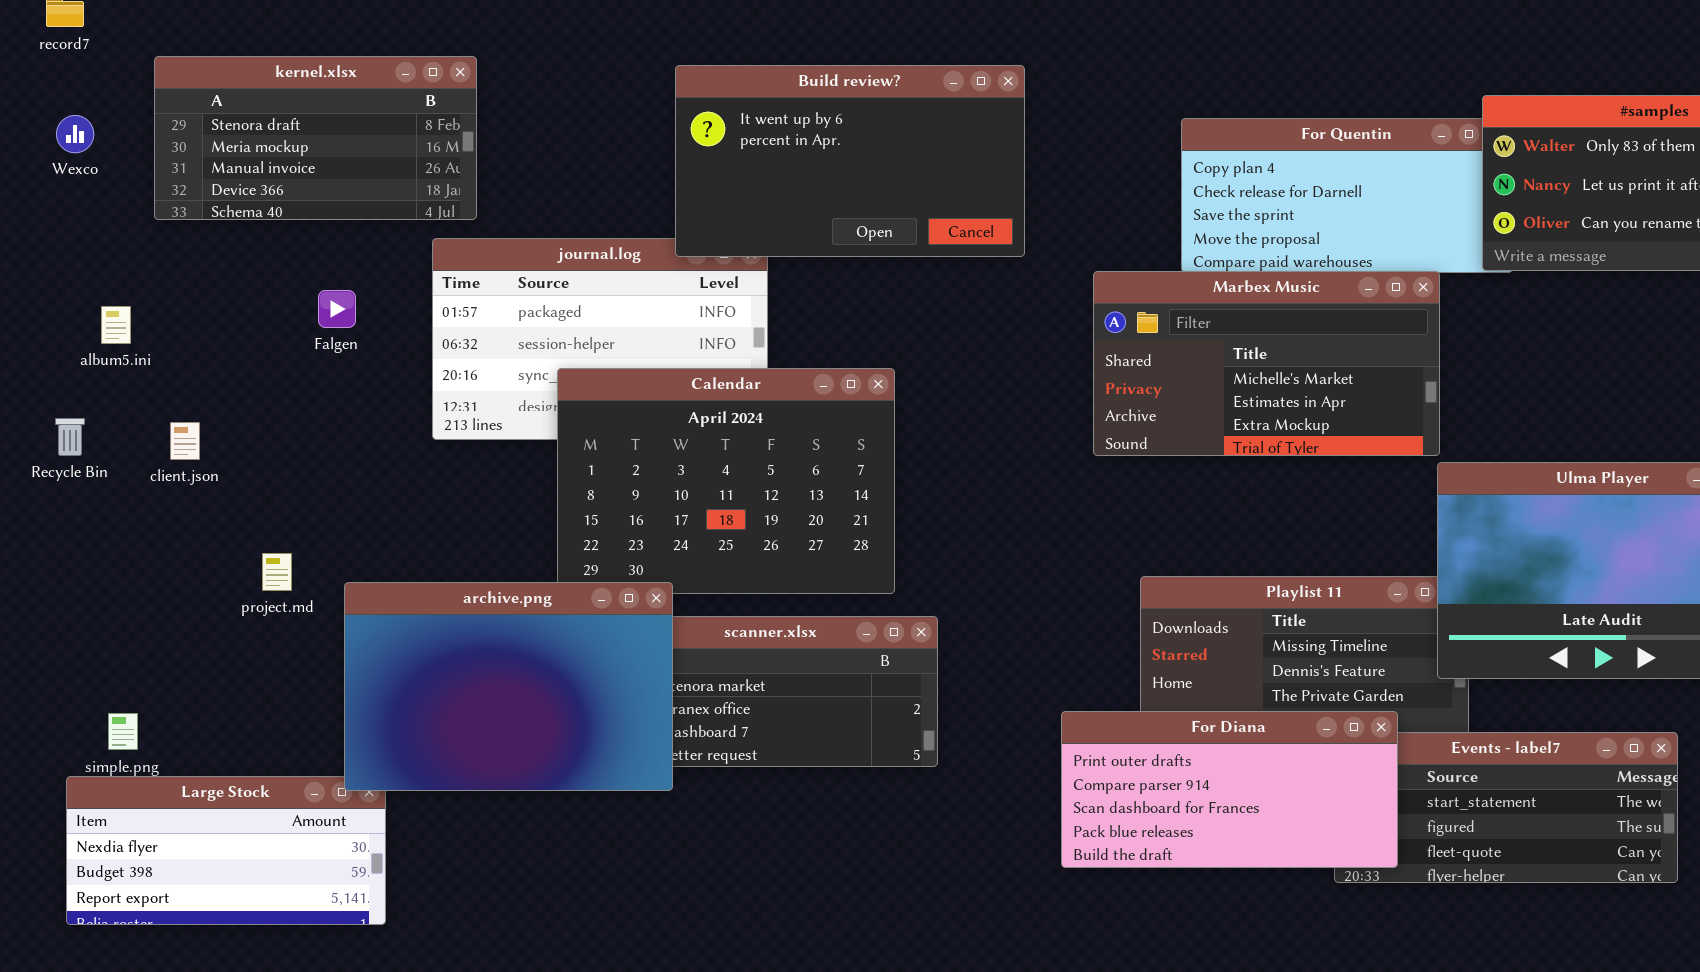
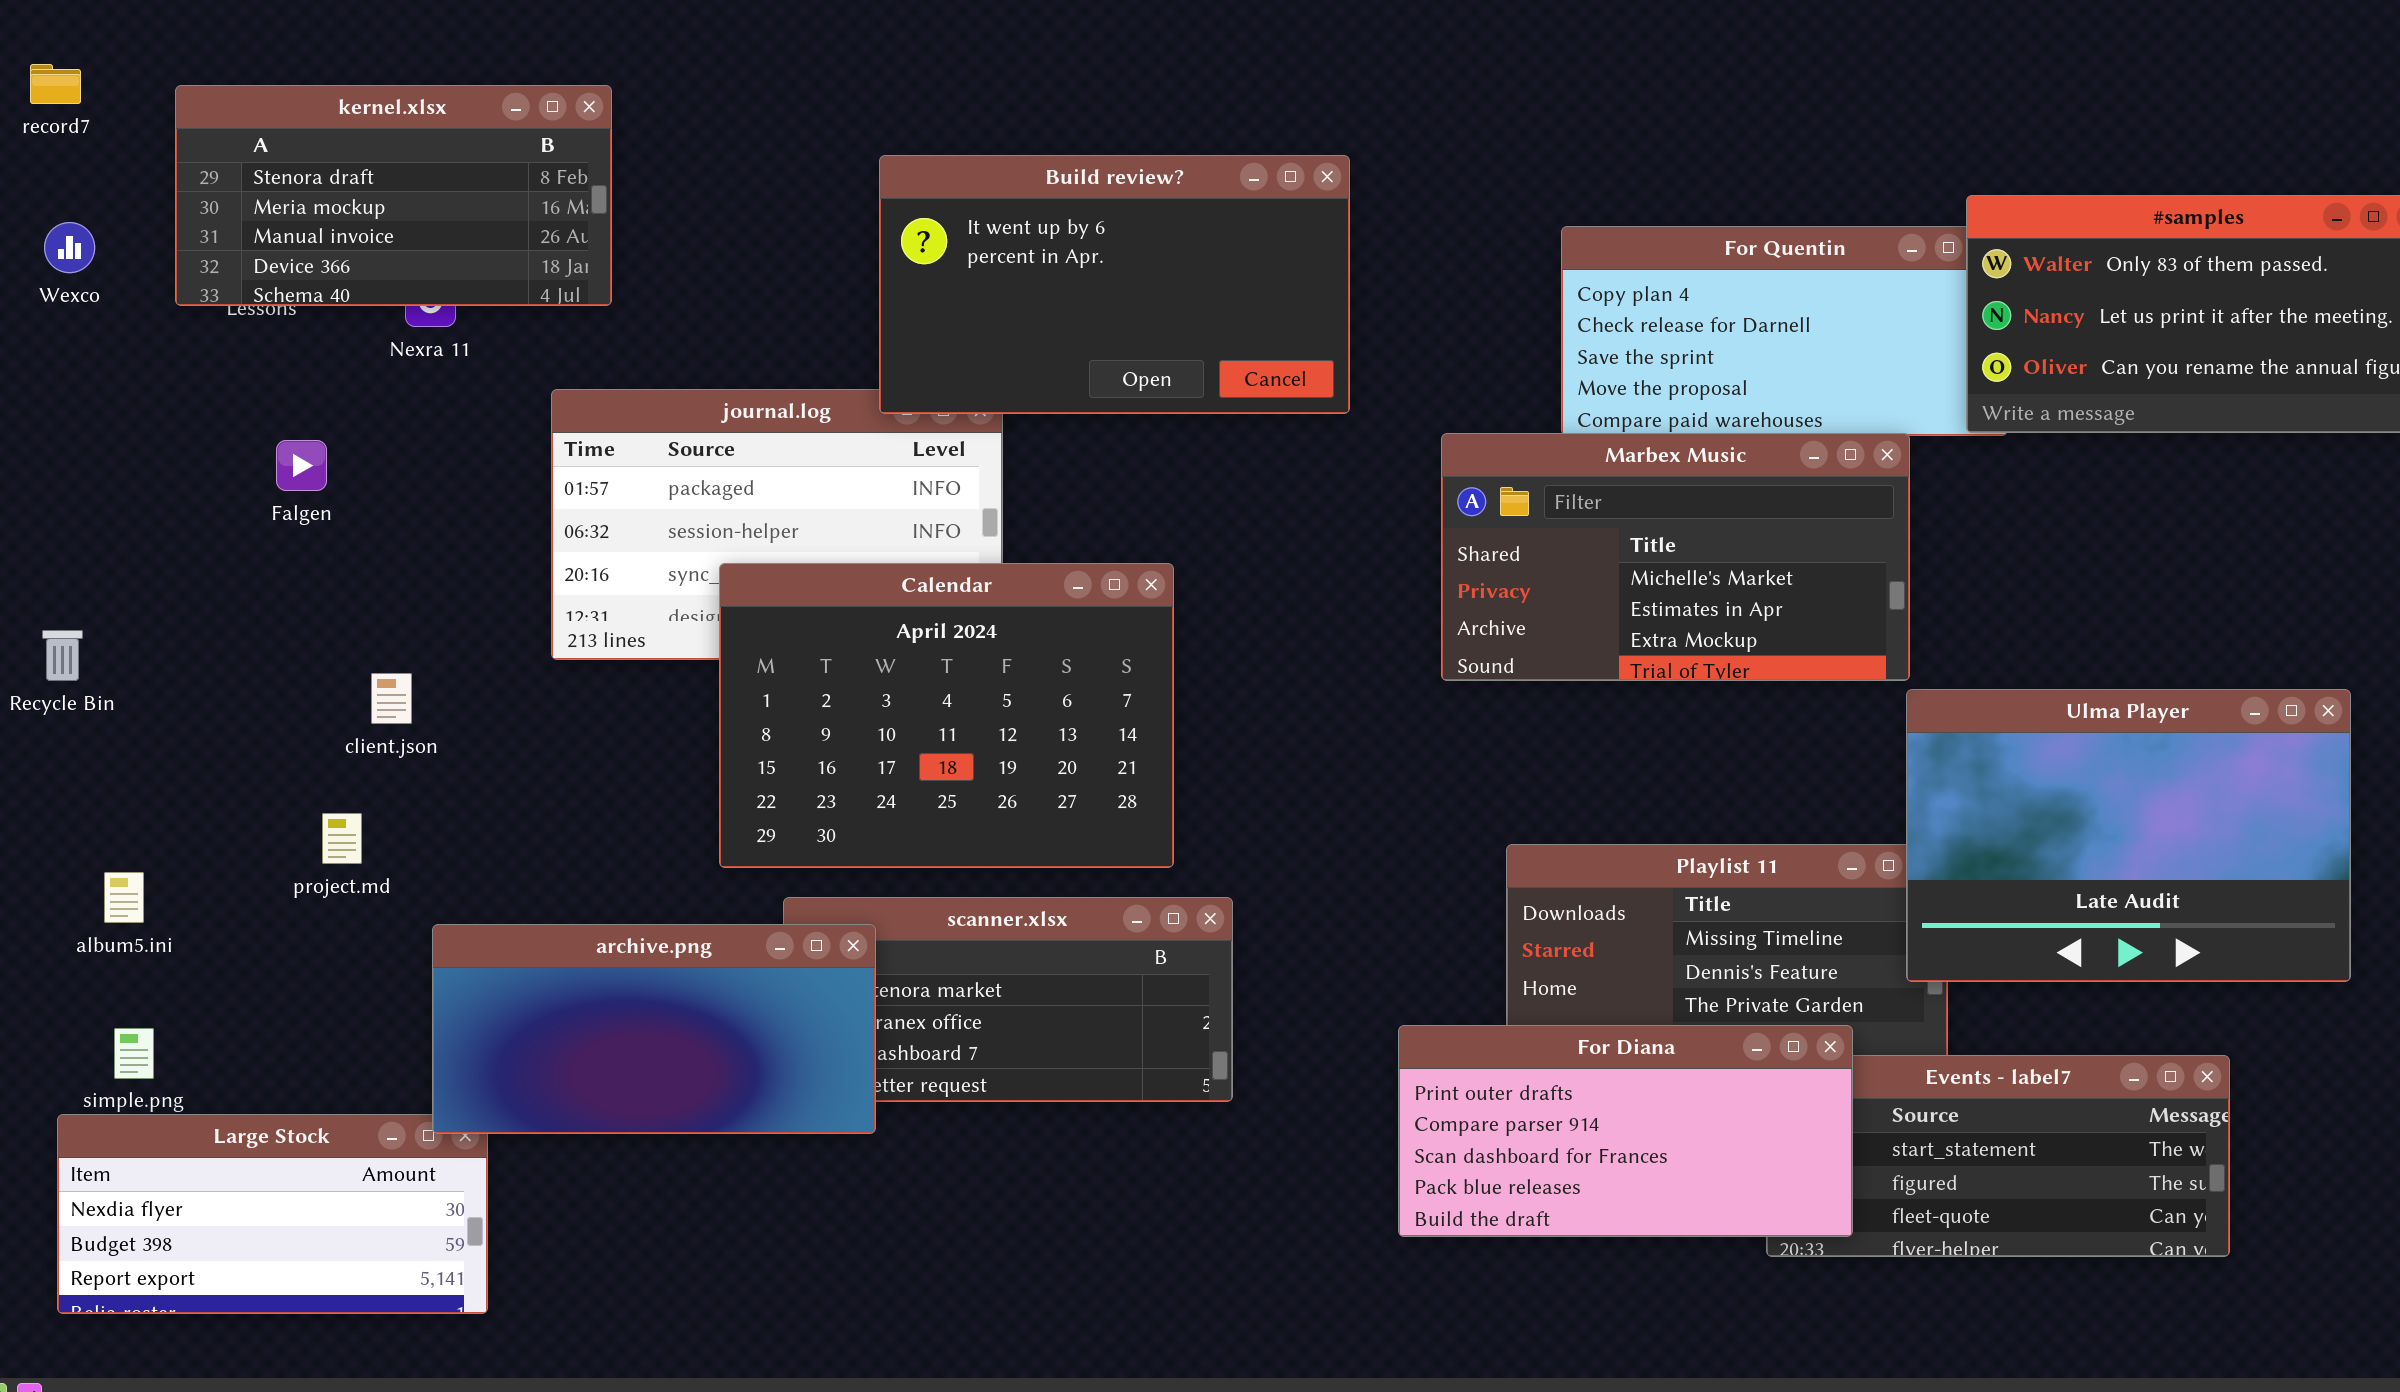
kernel.xlsx: [154,56,477,220] -> [175,85,612,306], moved
Falgen: [318,290,356,328] -> [276,440,327,491], moved
album5.ini: [101,306,131,344] -> [104,872,144,923], moved
client.json: [170,422,200,460] -> [371,673,412,724], moved
archive.png: [344,582,673,791] -> [432,924,876,1134], resized

